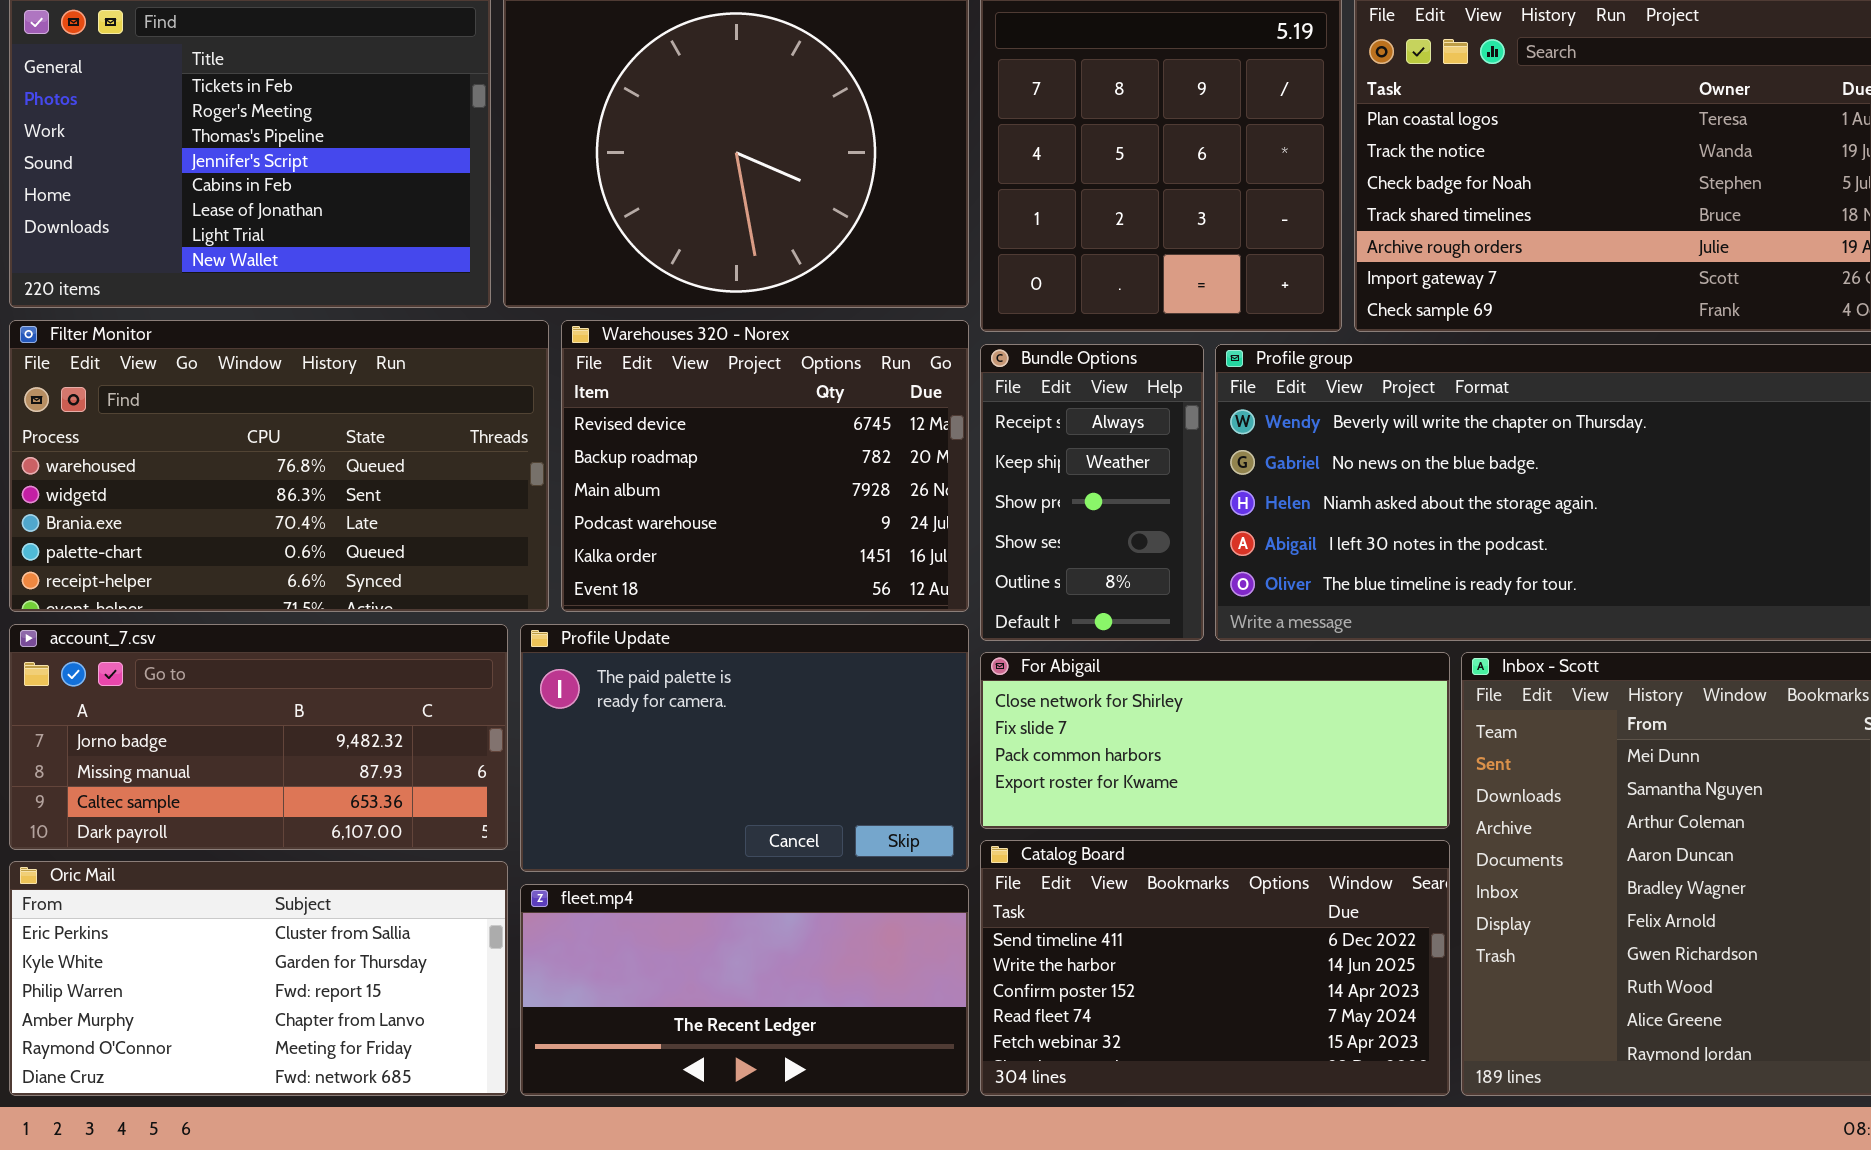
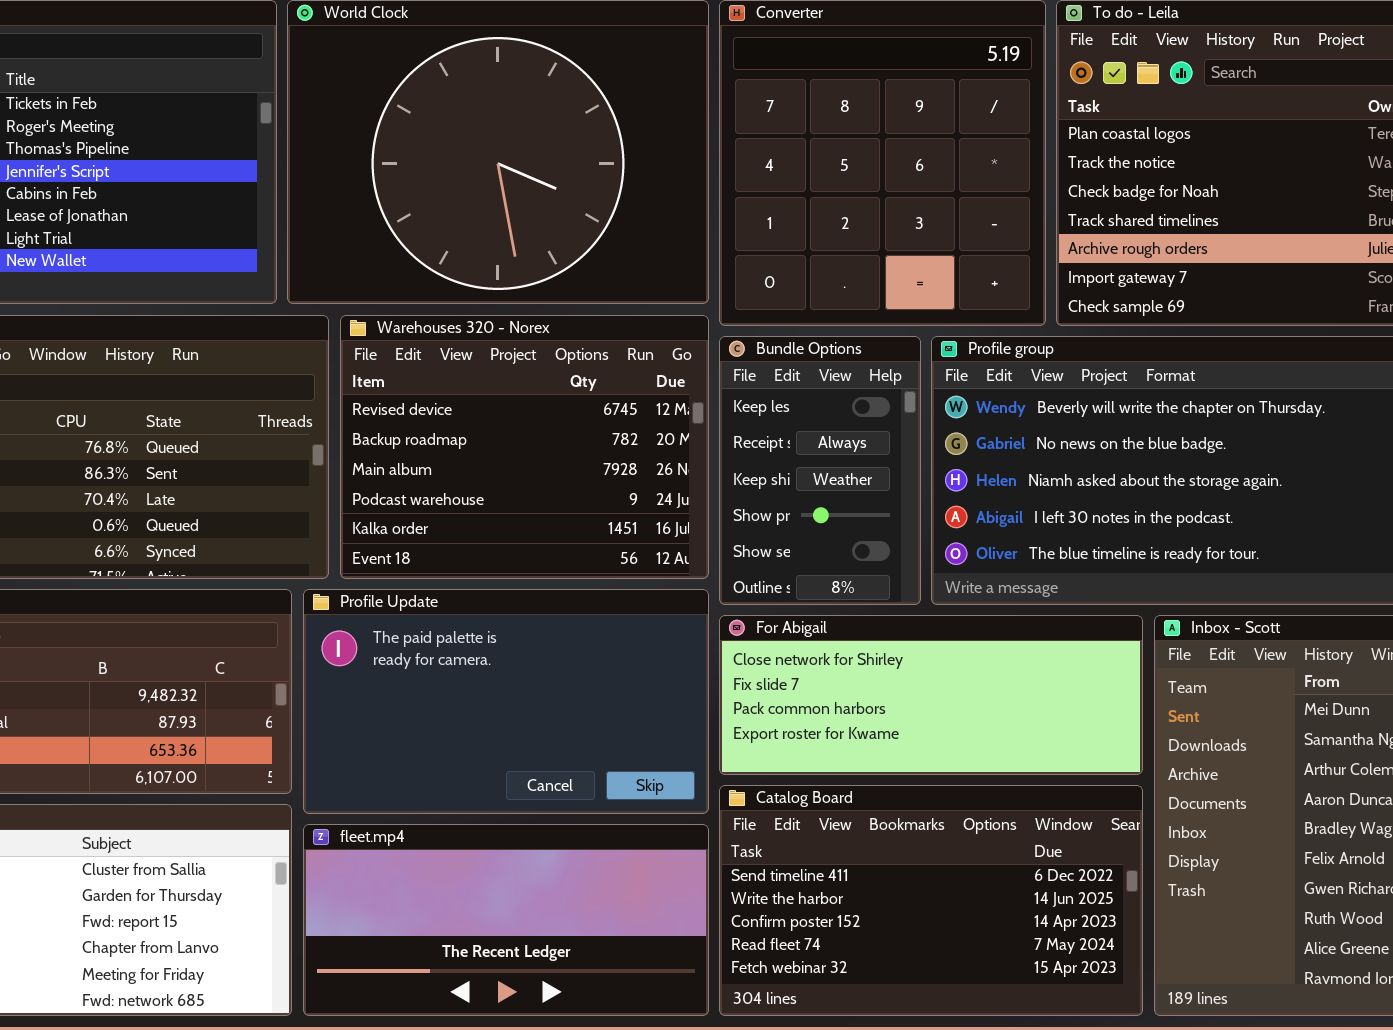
Bundle Options: [980,344,1204,641] -> [719,336,921,605], scrolled up 1 row

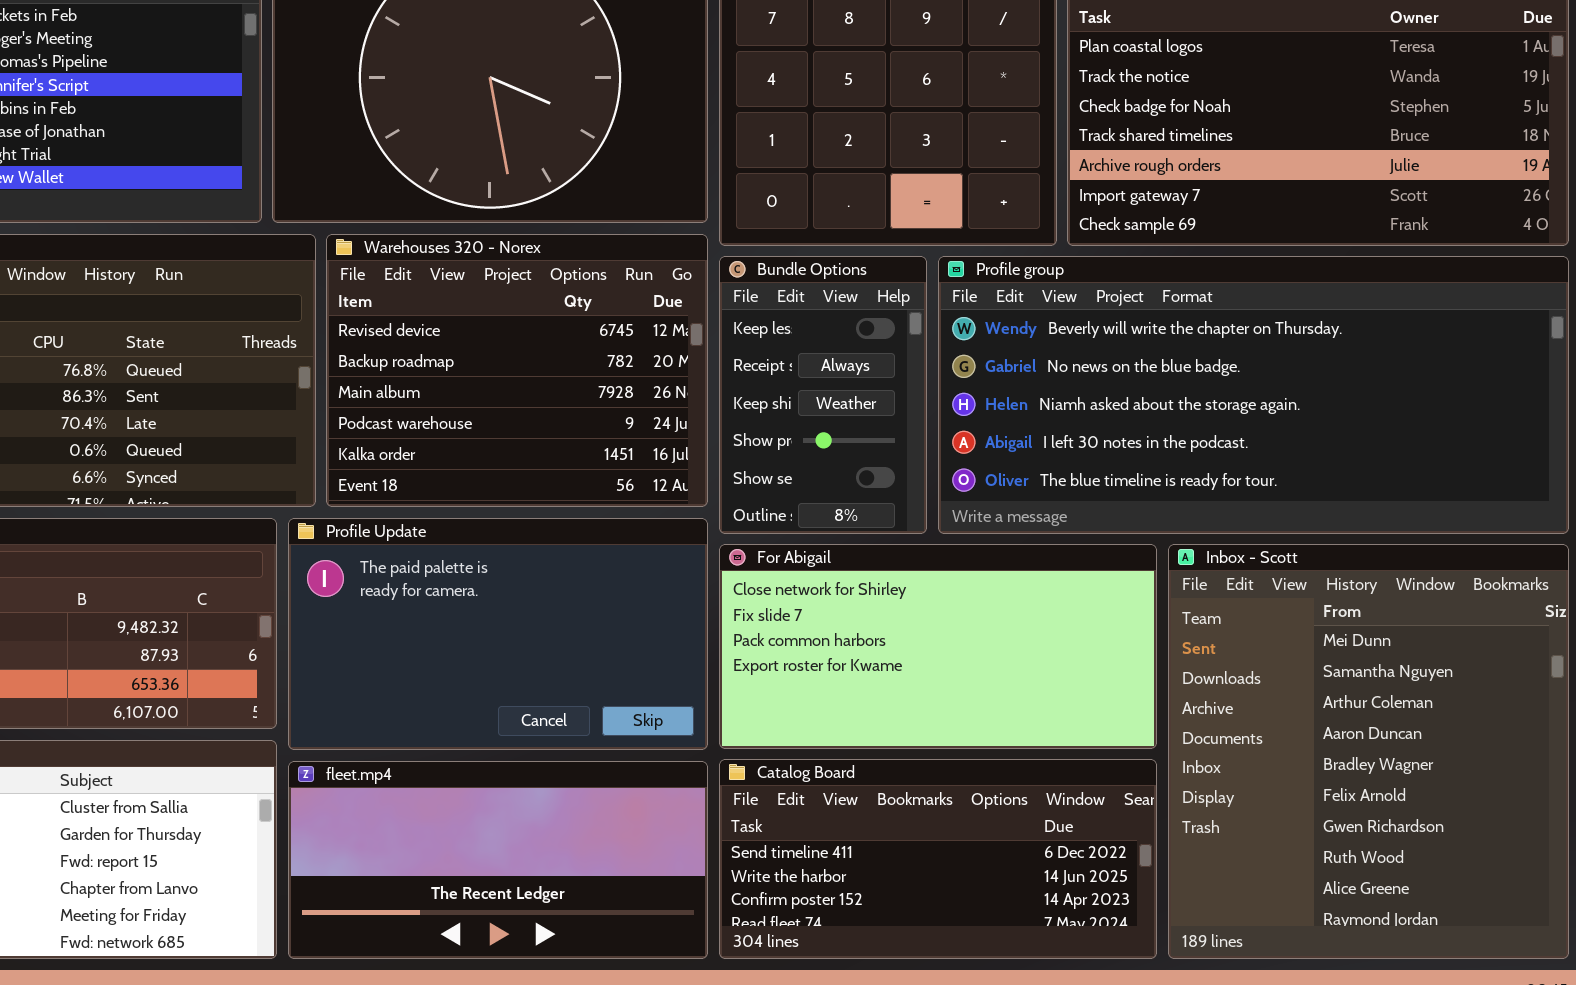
For Abigail: [719,615,1143,775] -> [719,544,1157,749], resized
Catalog Board: [719,785,1143,1016] -> [719,759,1157,959], resized

